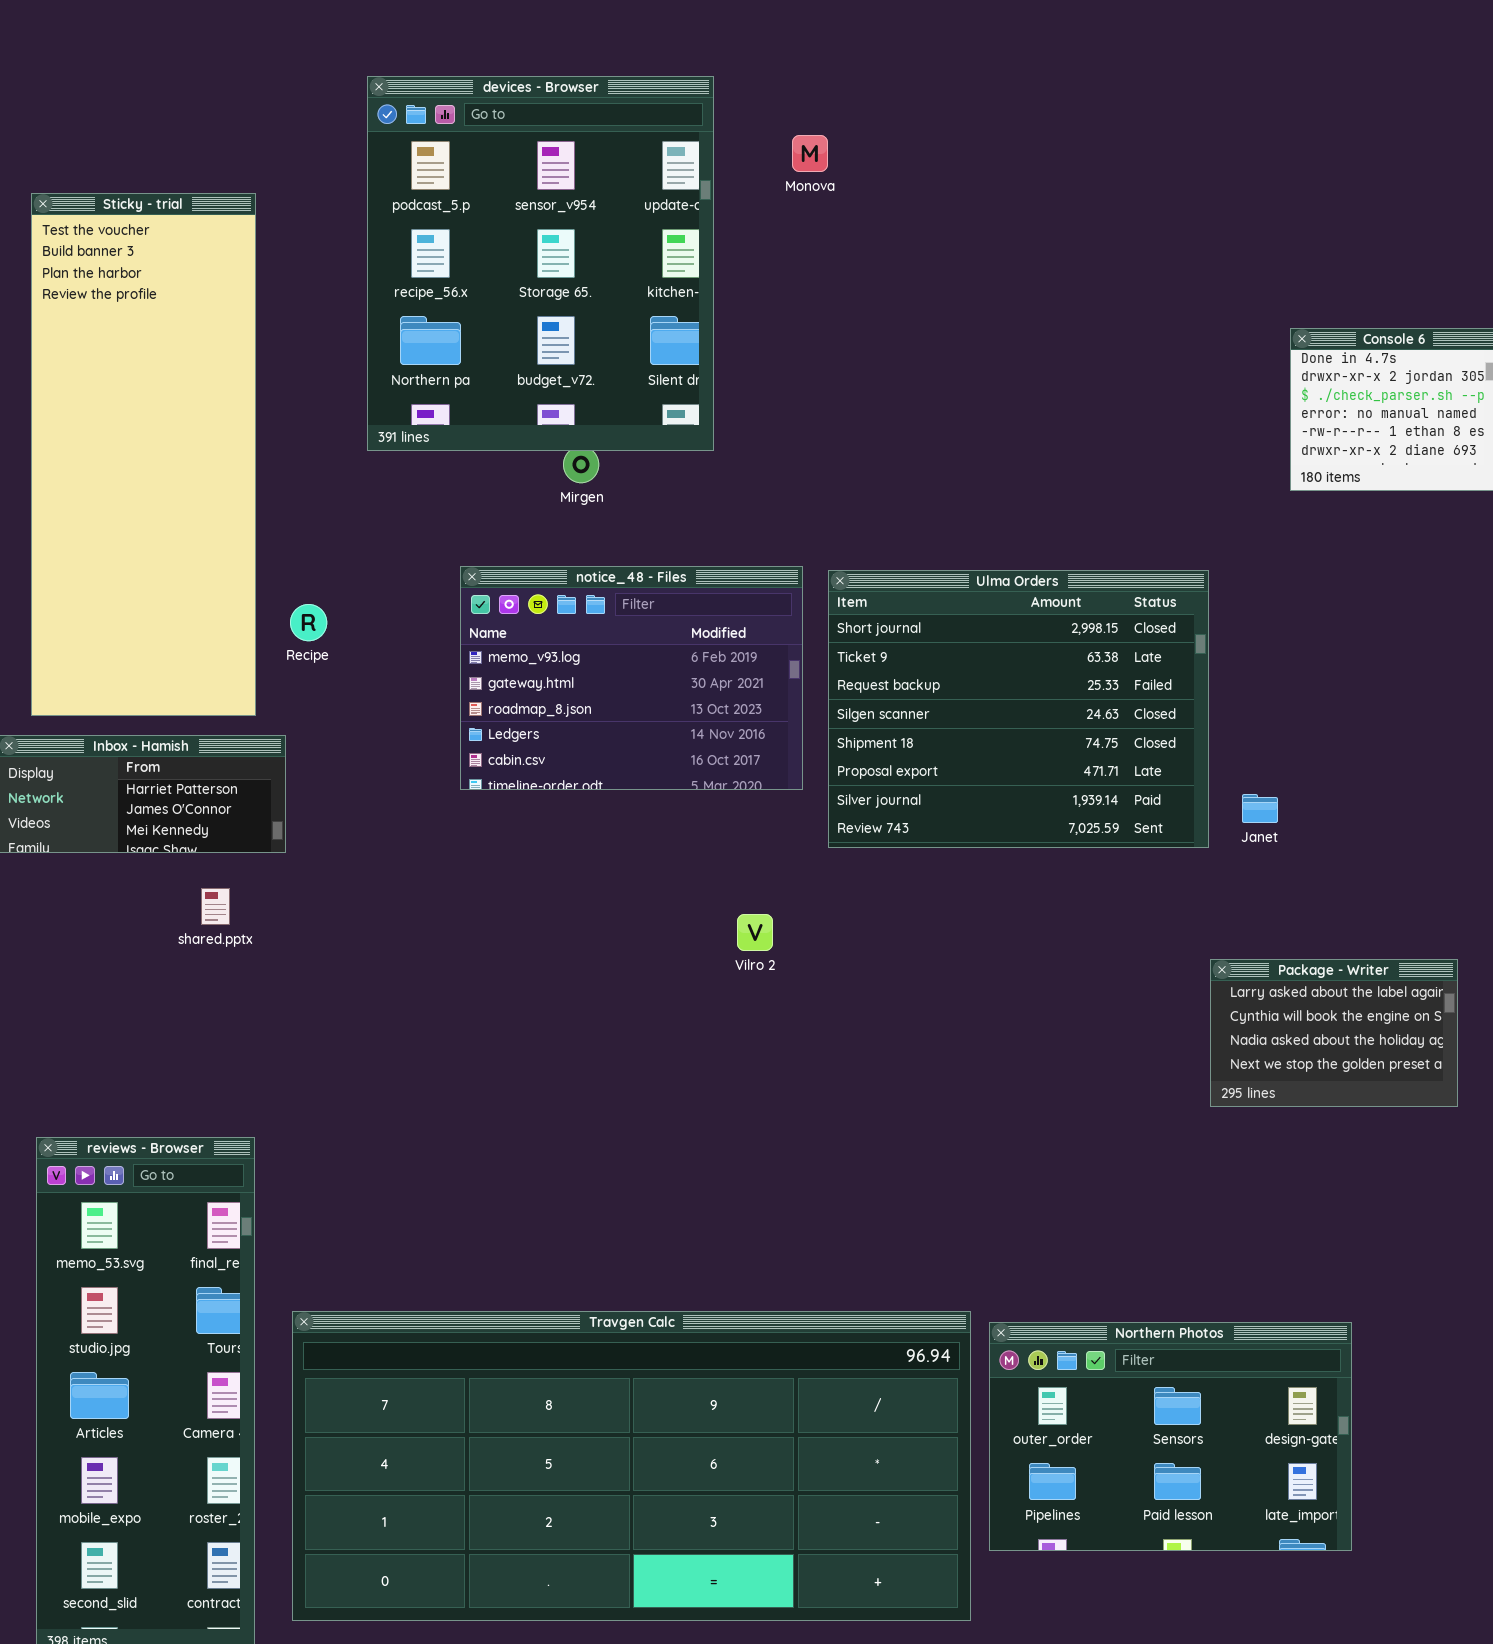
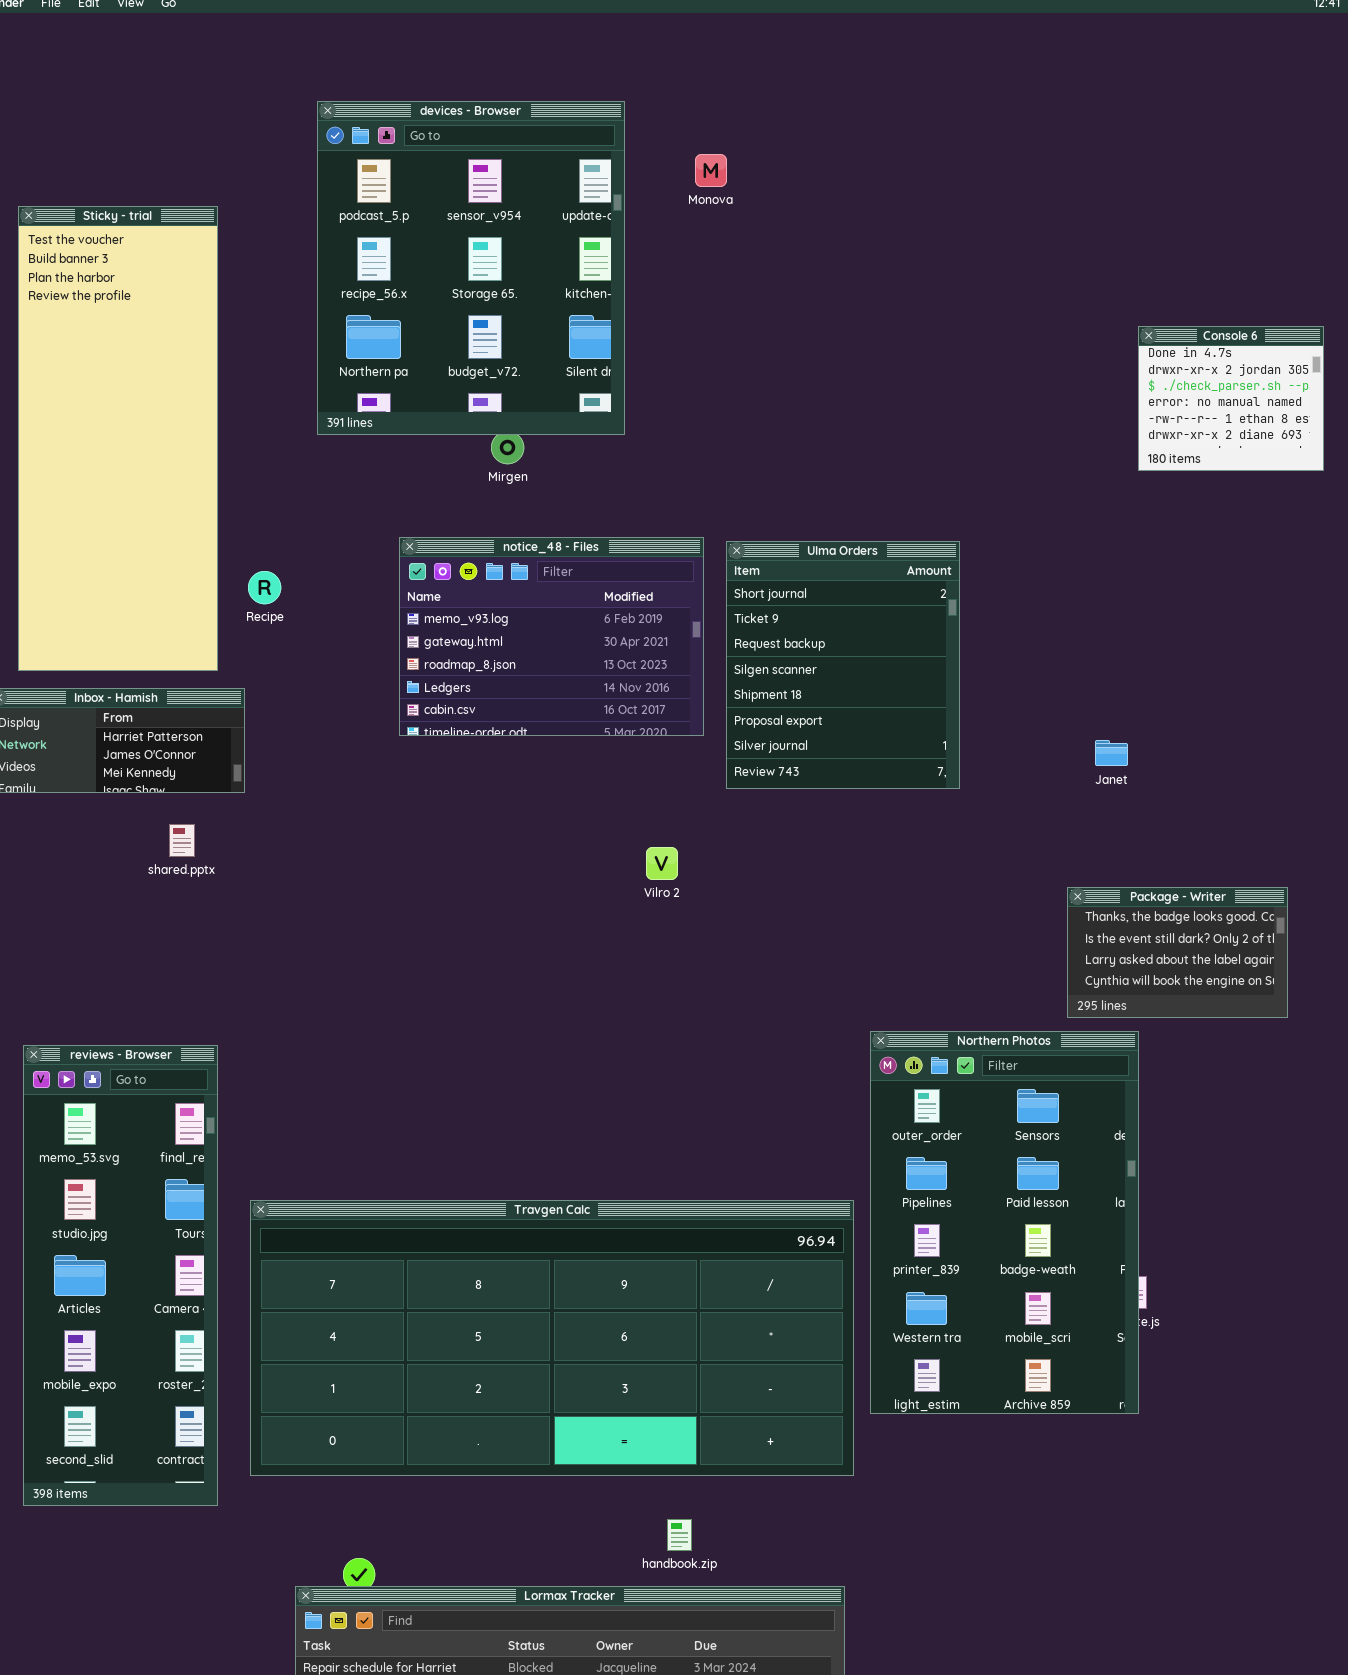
Ulma Orders: [828,570,1209,848] -> [726,541,960,789], resized
Package - Writer: [1210,959,1458,1107] -> [1067,887,1288,1018], scrolled up 2 rows
Northern Photos: [989,1322,1352,1551] -> [870,1031,1139,1414], resized

